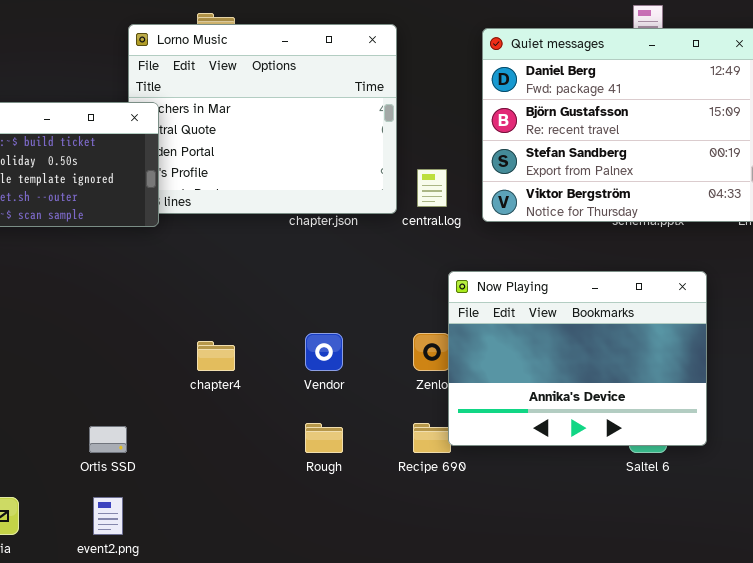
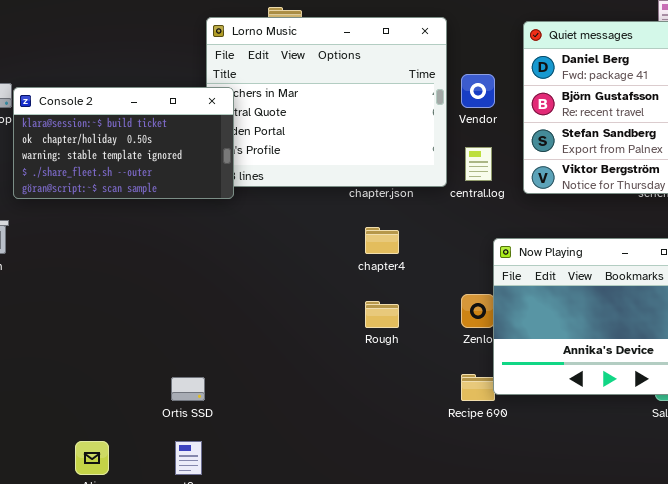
Vendor: [305,333,343,371] -> [461,74,495,108], moved
chapter4: [197,341,235,371] -> [365,227,399,254], moved
Rough: [305,423,343,453] -> [365,301,399,328], moved

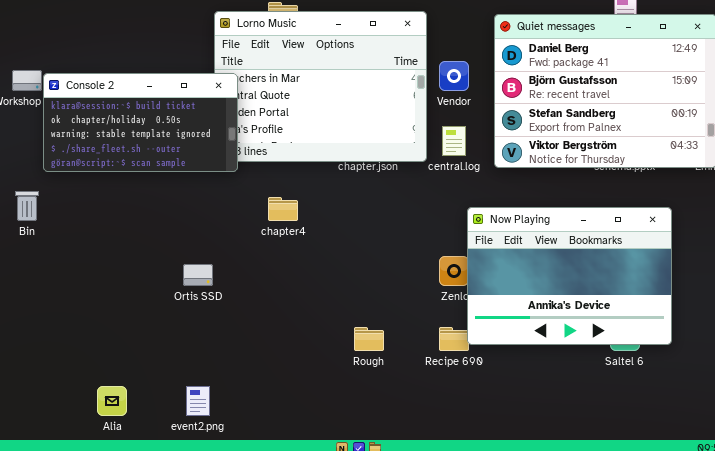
chapter4: [365,227,399,254] -> [268,197,298,221], moved
Rough: [365,301,399,328] -> [354,327,384,351], moved
Ortis SSD: [171,377,205,401] -> [183,264,213,286], moved

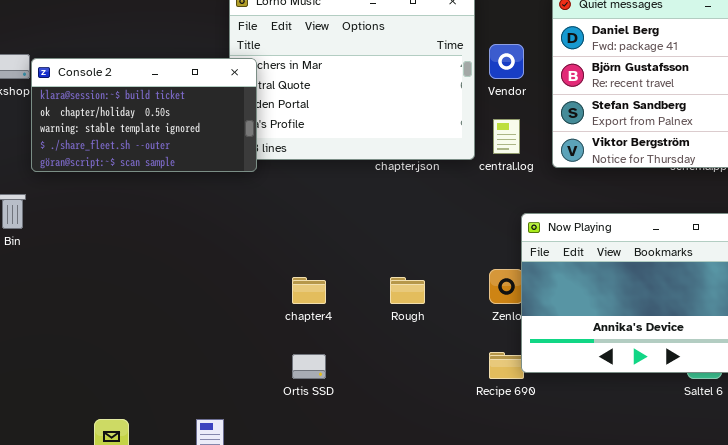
chapter4: [268,197,298,221] -> [292,277,326,304], moved
Ortis SSD: [183,264,213,286] -> [292,354,326,379], moved
Rough: [354,327,384,351] -> [390,277,425,304], moved

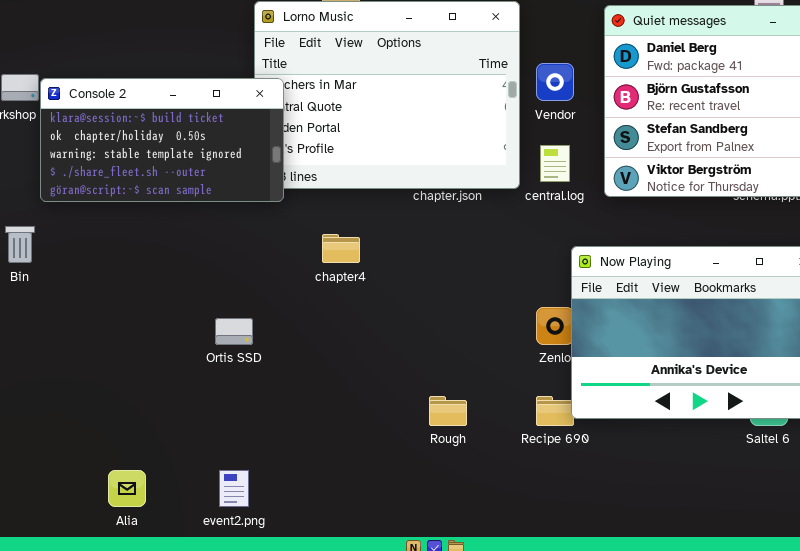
chapter4: [292,277,326,304] -> [322,234,360,263], moved
Rough: [390,277,425,304] -> [429,396,467,426], moved
Ortis SSD: [292,354,326,379] -> [215,318,253,345], moved

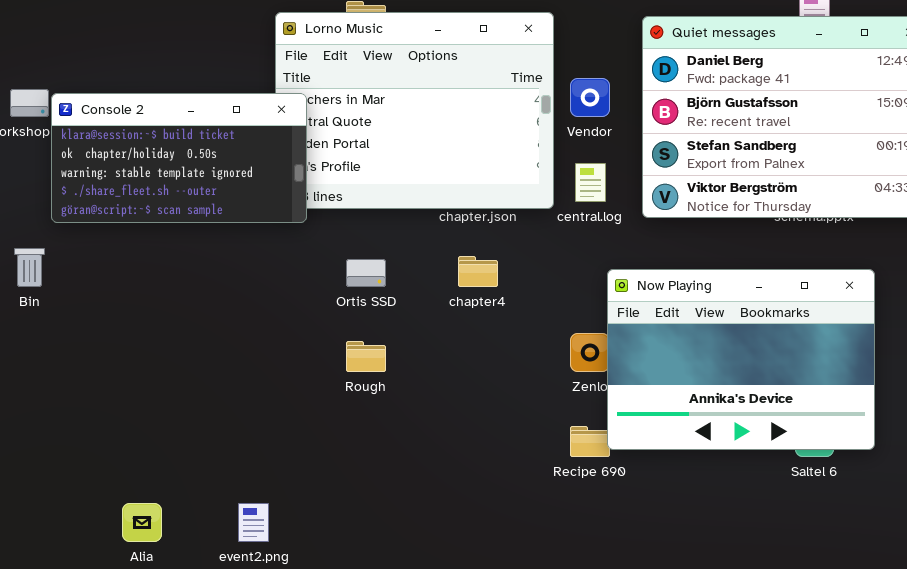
chapter4: [322,234,360,263] -> [458,256,498,287], moved
Ortis SSD: [215,318,253,345] -> [346,259,386,287], moved
Rough: [429,396,467,426] -> [346,341,386,372], moved

